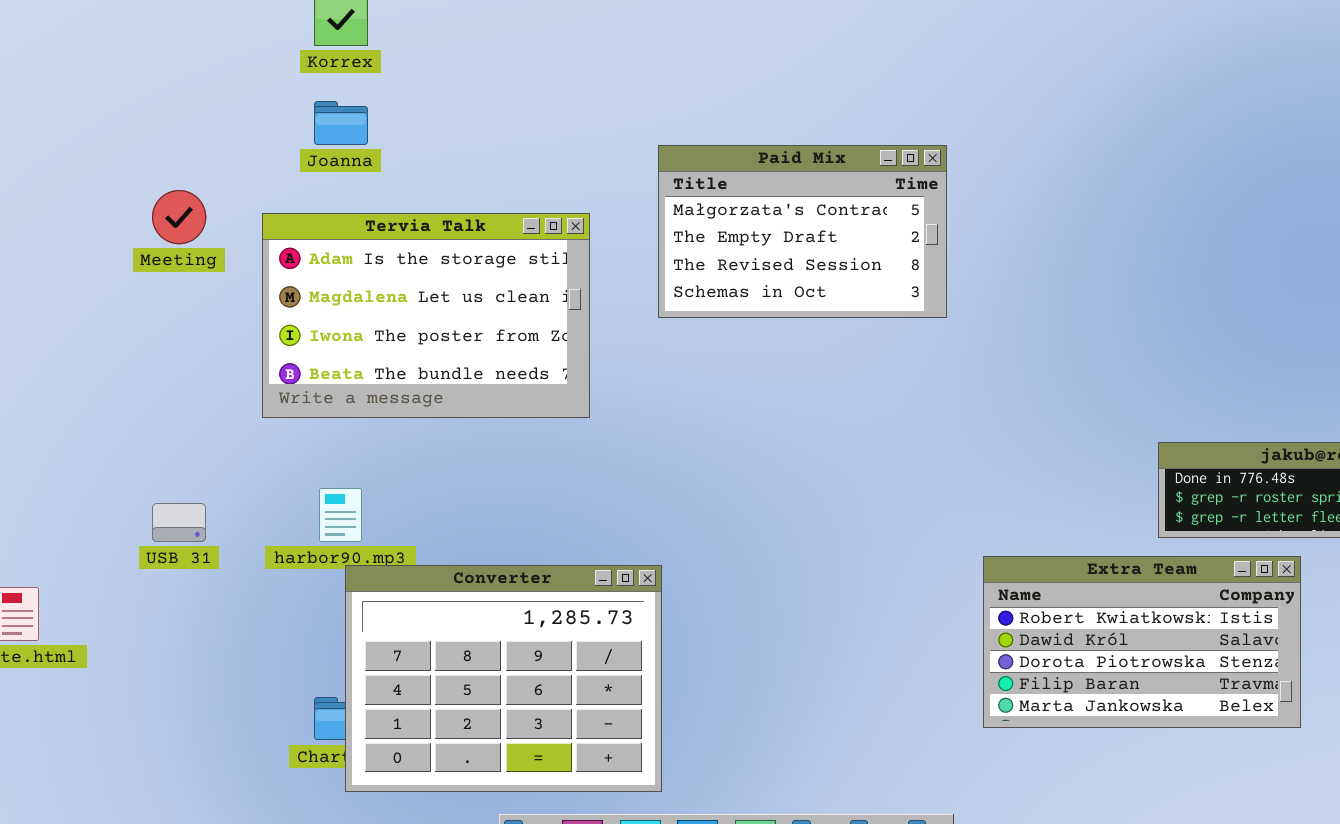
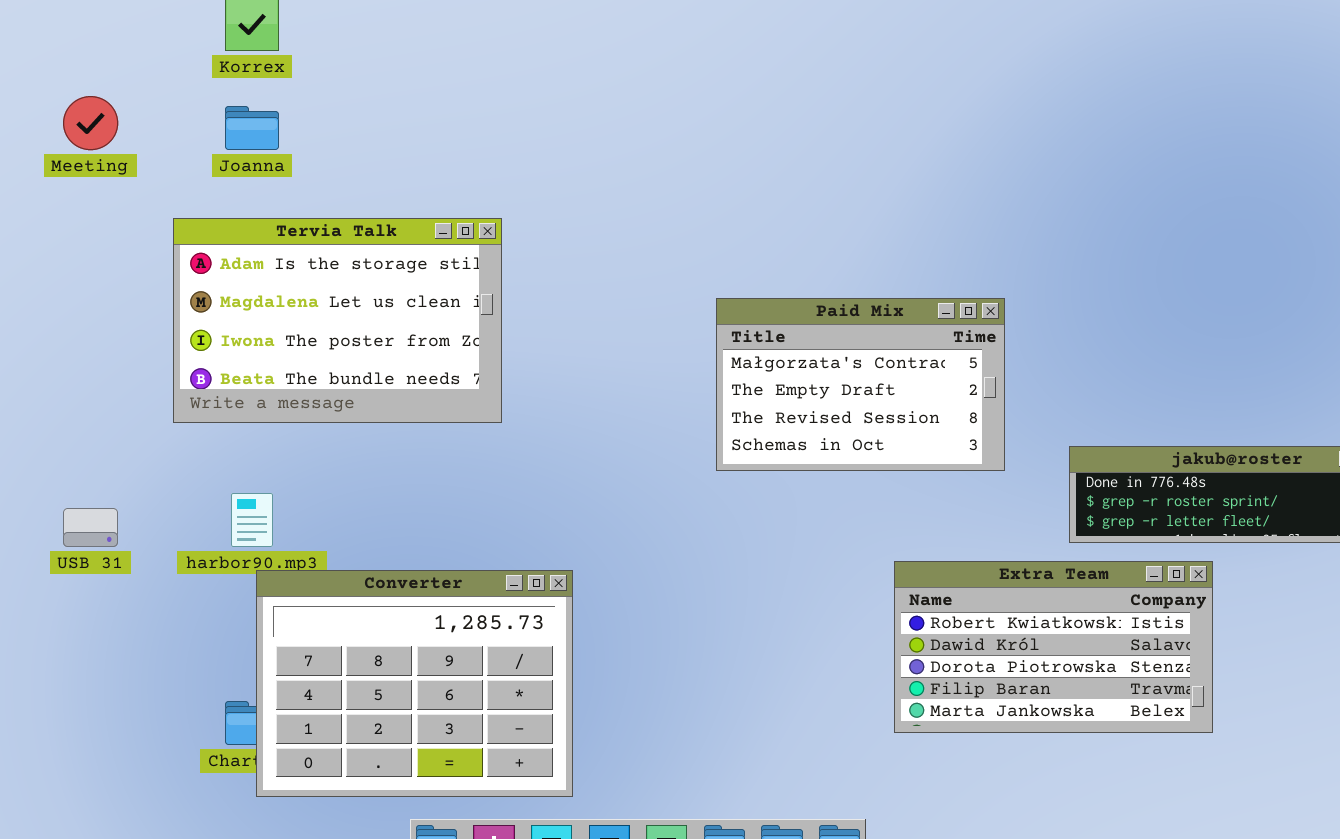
Paid Mix: [658,145,947,318] -> [716,298,1005,471], moved
Meeting: [152,190,206,244] -> [63,96,118,150], moved

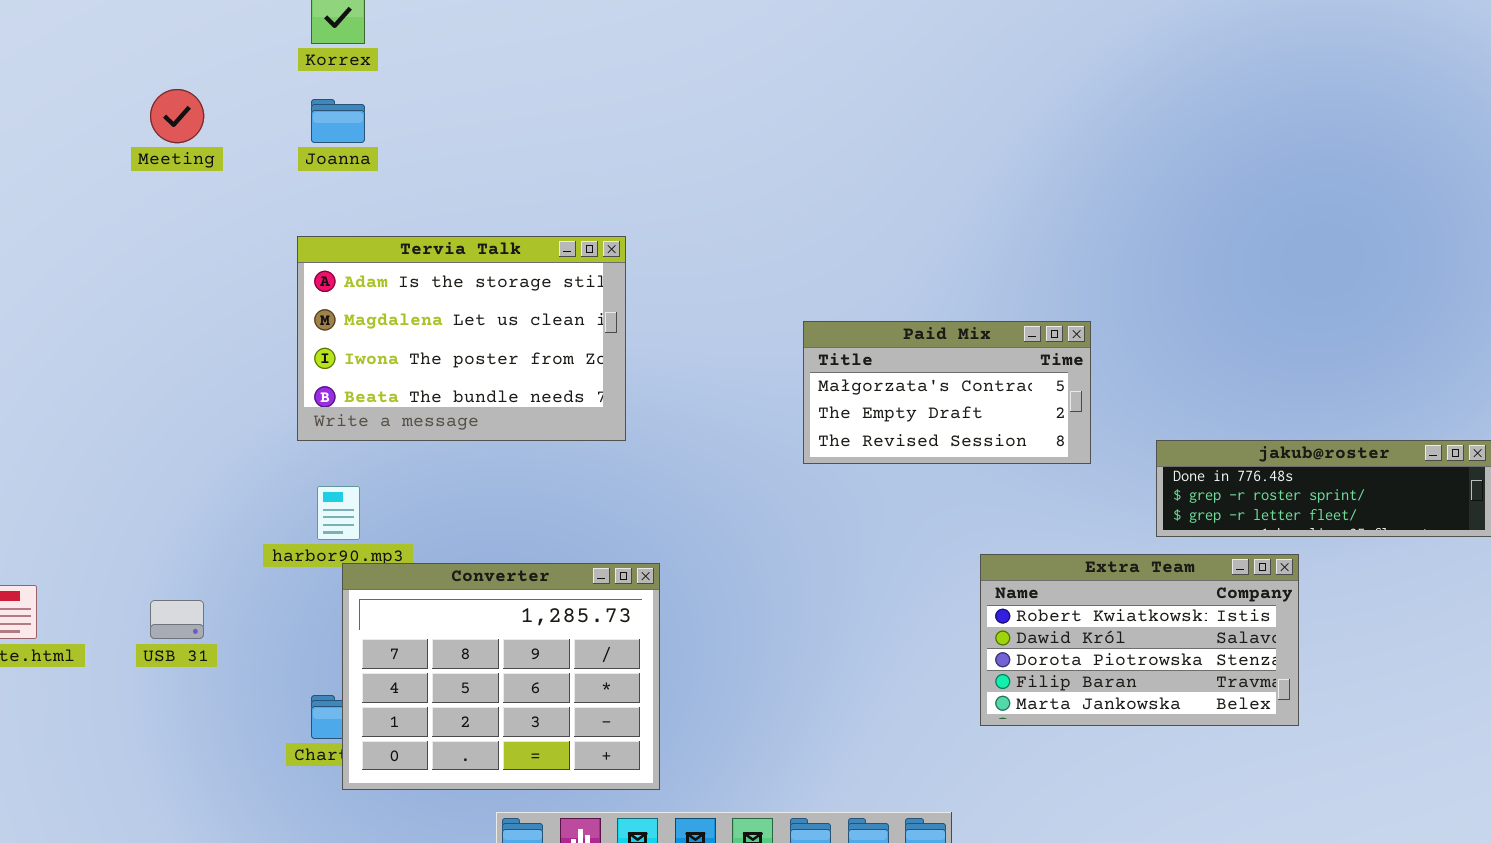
Tervia Talk: [173,218,502,423] -> [297,236,626,441], moved
Paid Mix: [716,298,1005,471] -> [803,321,1091,464], resized
USB 31: [63,508,118,547] -> [150,600,204,639], moved

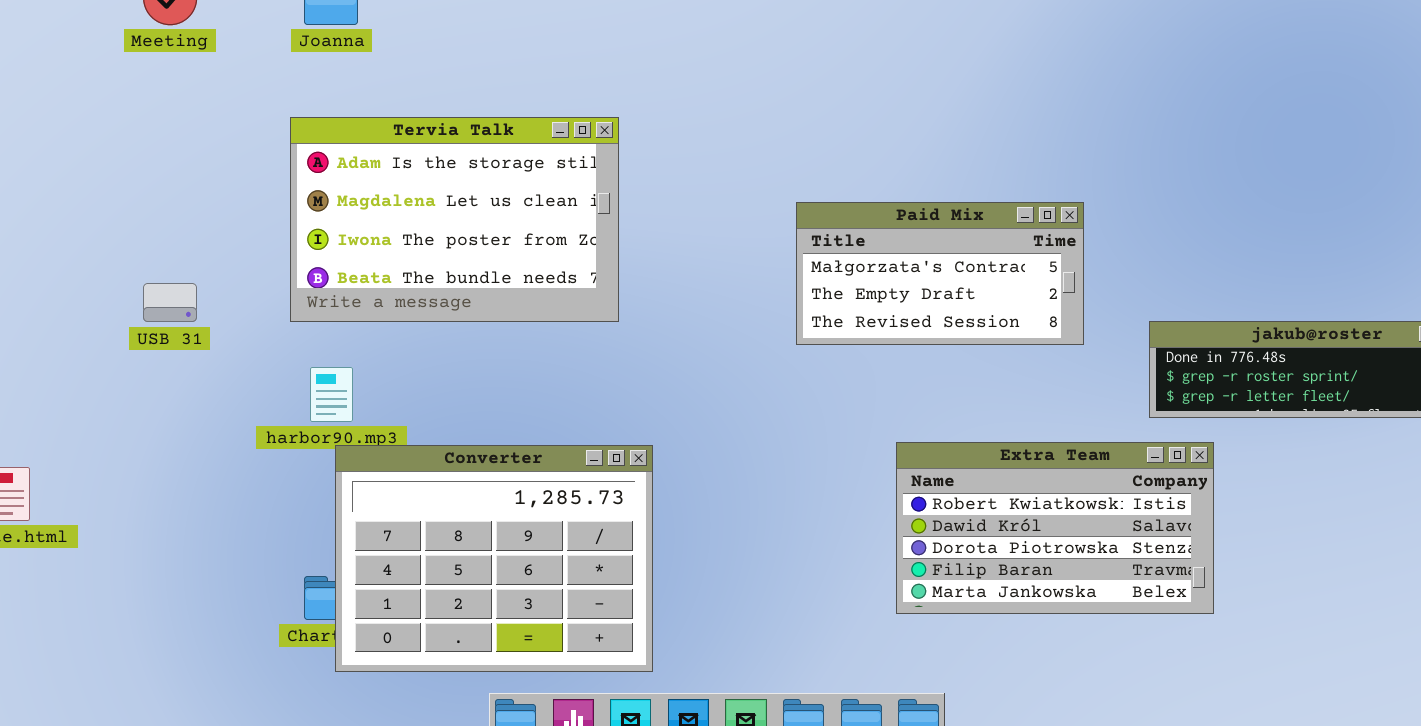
Extra Team: [980,554,1299,726] -> [896,442,1214,614], moved
USB 31: [150,600,204,639] -> [143,283,197,322], moved

